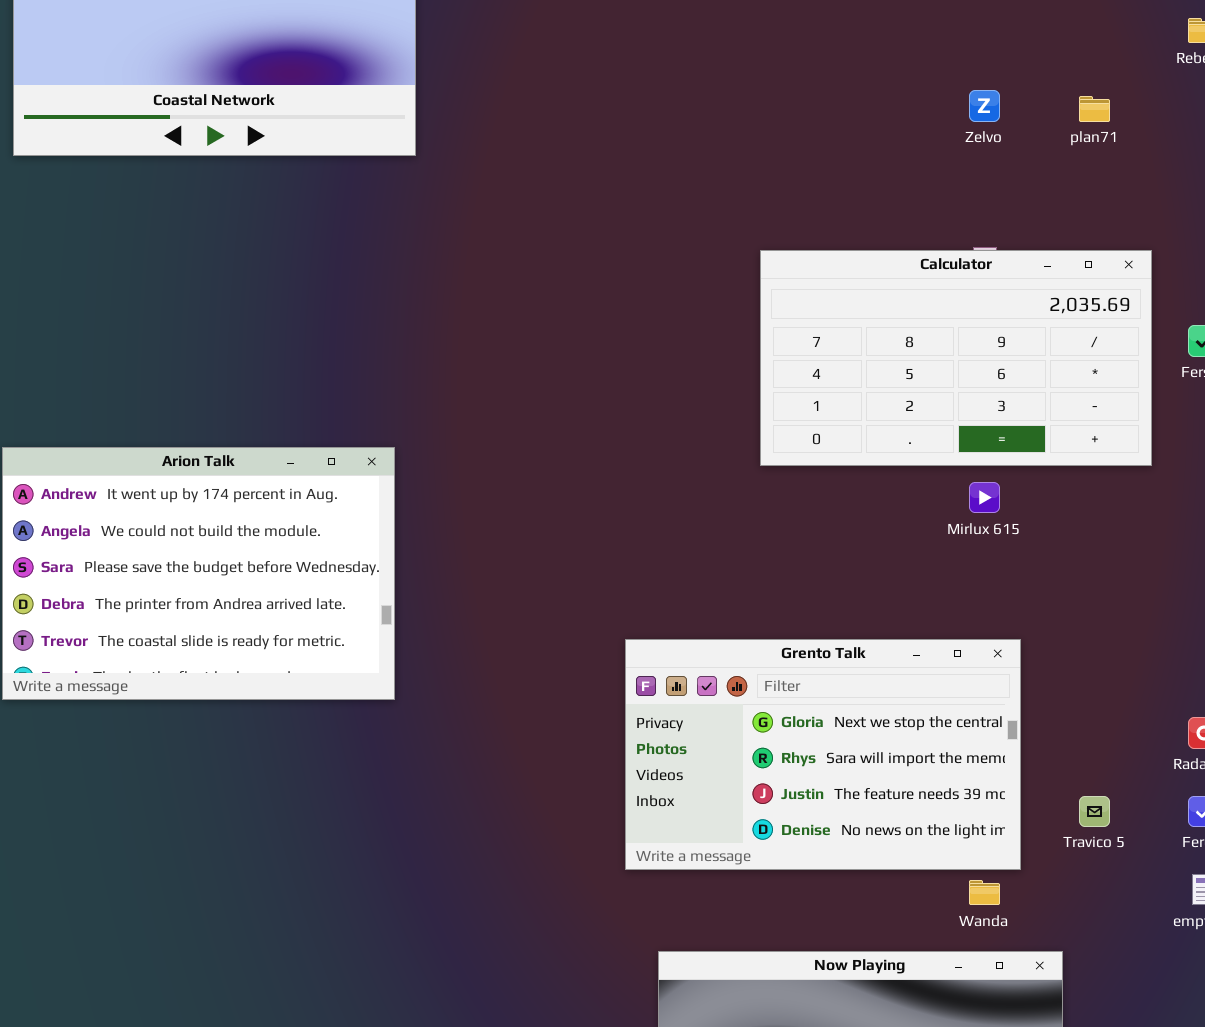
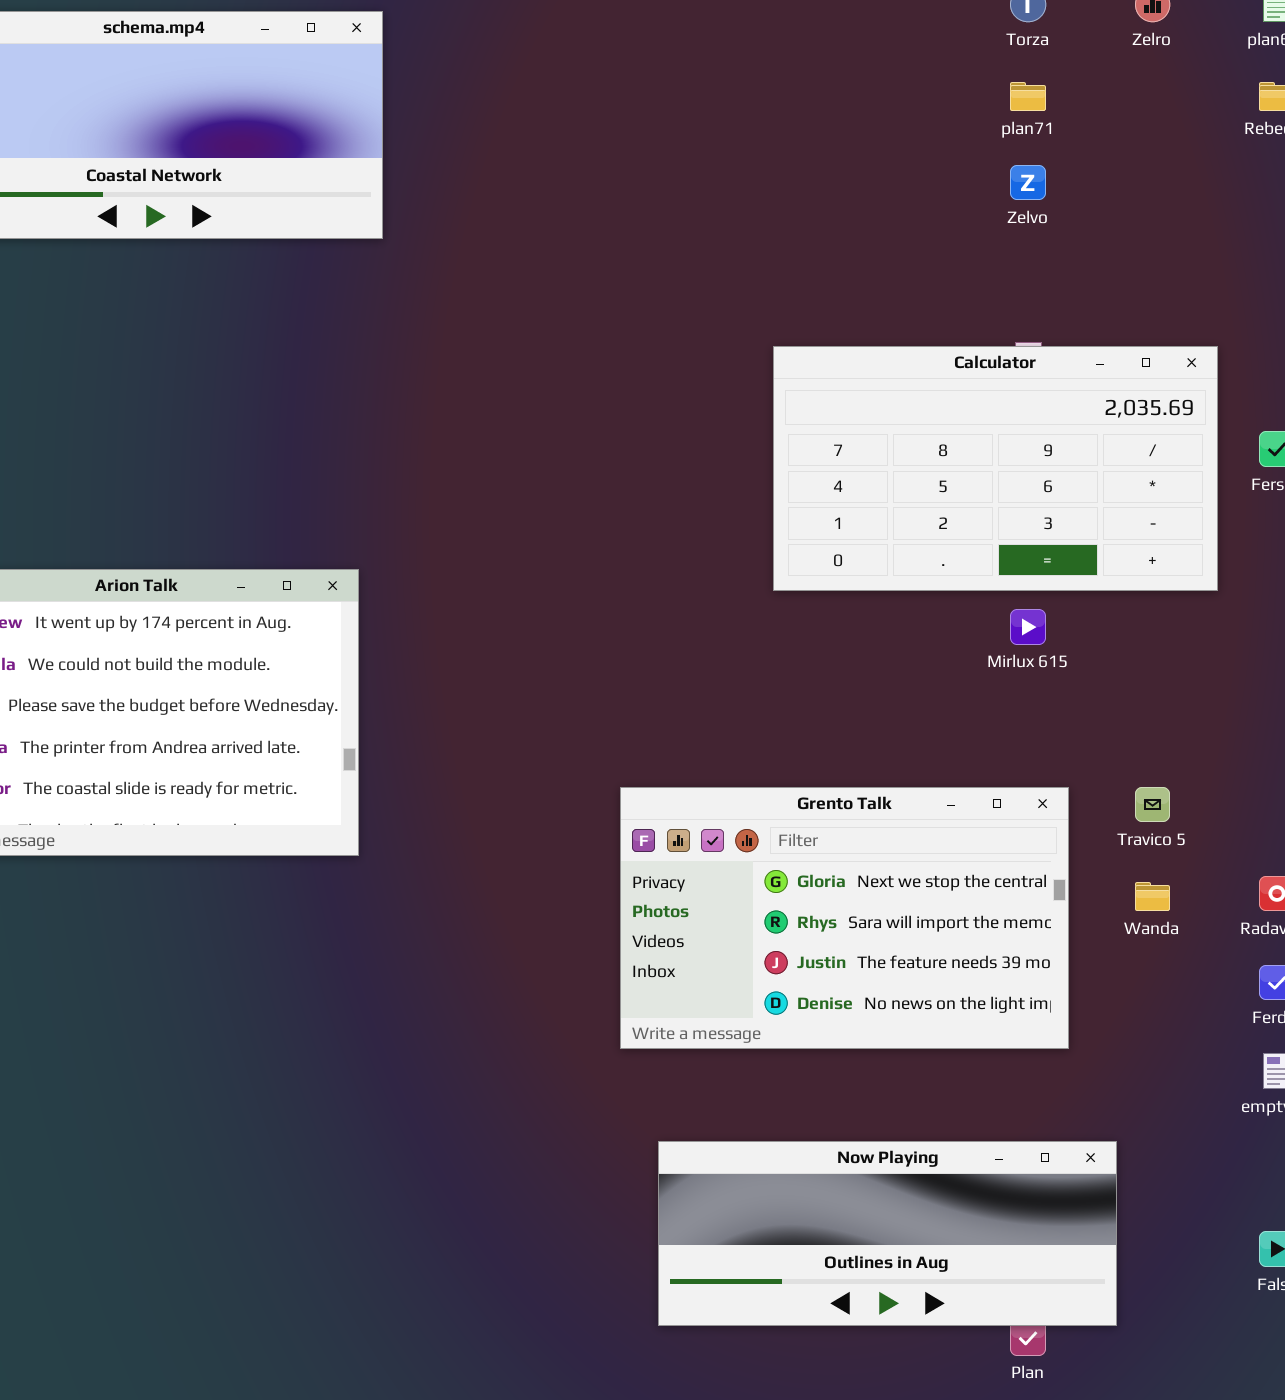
plan71: [1079,96,1110,122] -> [1010,82,1046,111], moved
Travico 5: [1079,796,1110,827] -> [1135,787,1170,822], moved
Wanda: [969,880,1000,905] -> [1135,882,1170,911], moved

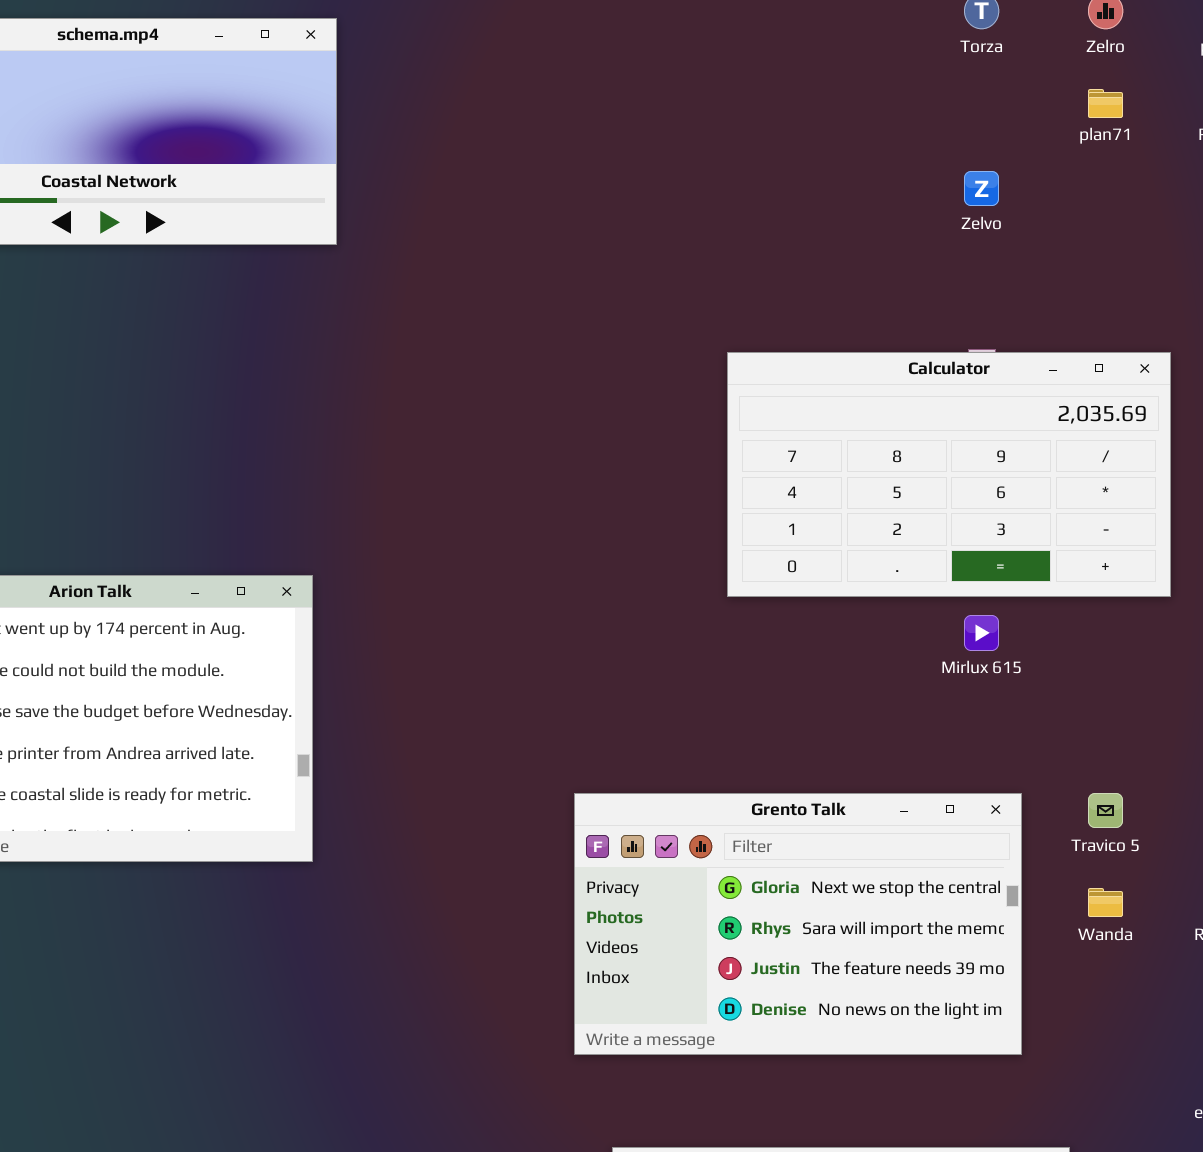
plan71: [1010,82,1046,111] -> [1088,89,1123,118], moved

